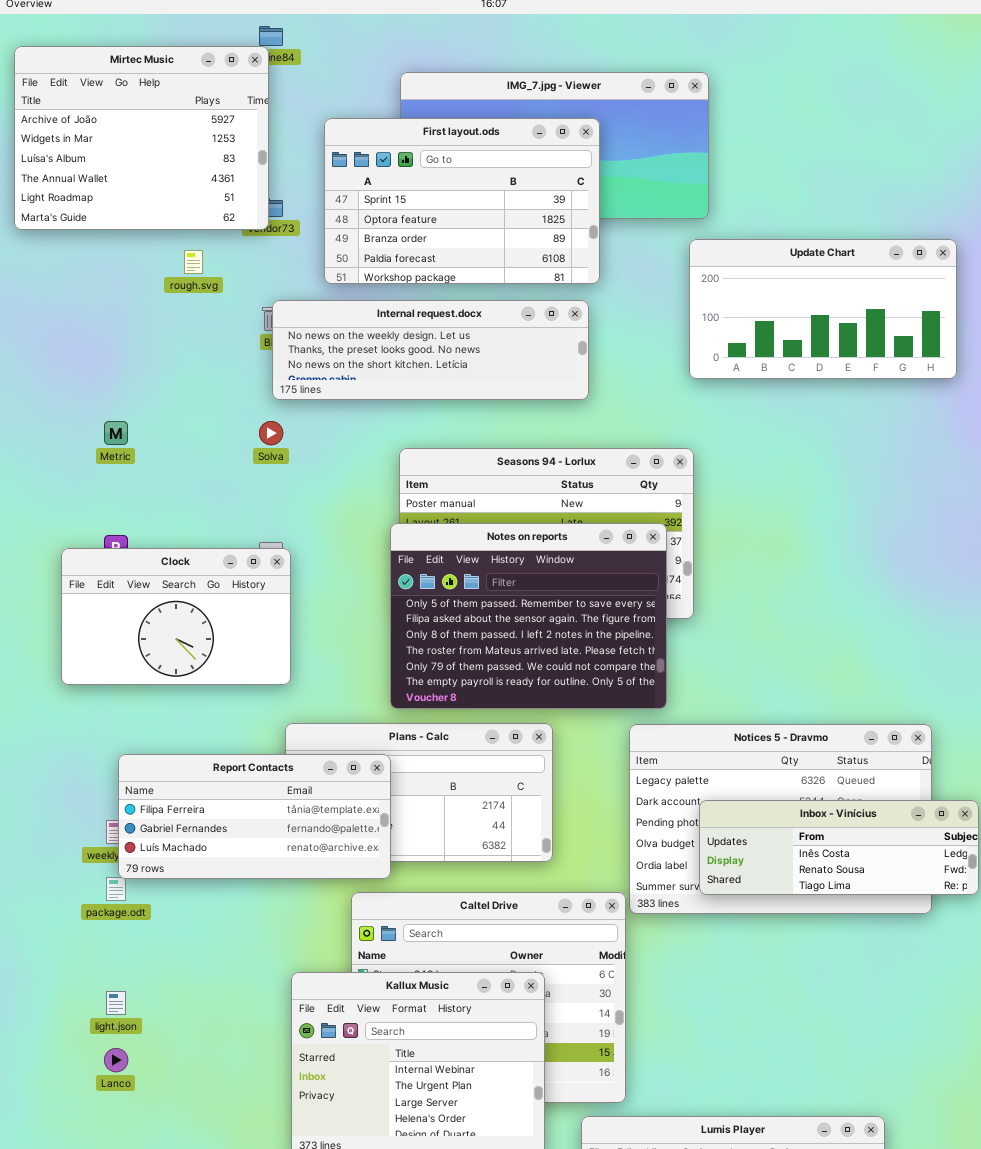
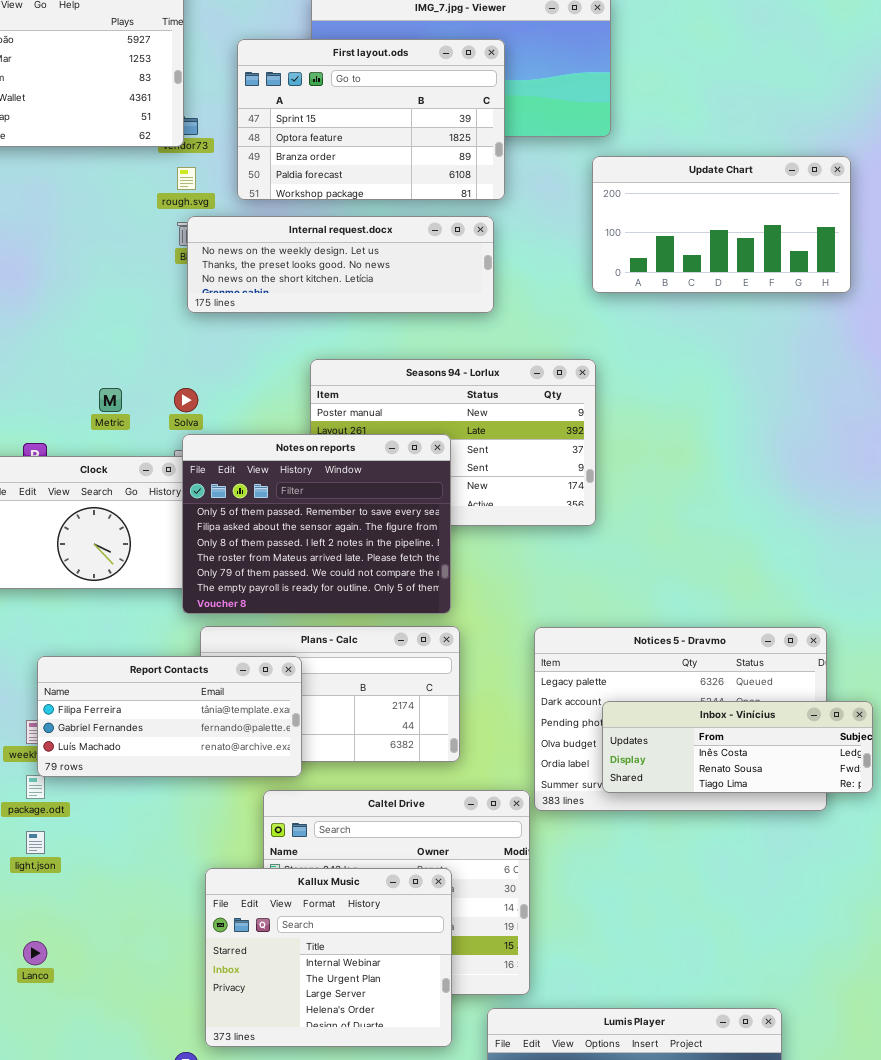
rough.svg: [184,250,203,274] -> [177,167,196,190], moved
Metric: [104,421,128,445] -> [99,388,122,412], moved
Solva: [259,421,283,445] -> [174,388,198,412], moved
Notes on reports: [390,523,667,709] -> [182,434,451,614], moved
light.json: [106,991,126,1015] -> [26,831,45,854], moved

